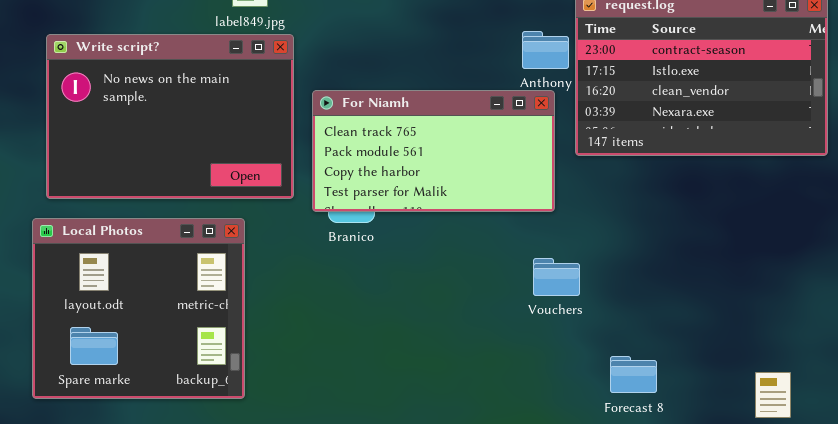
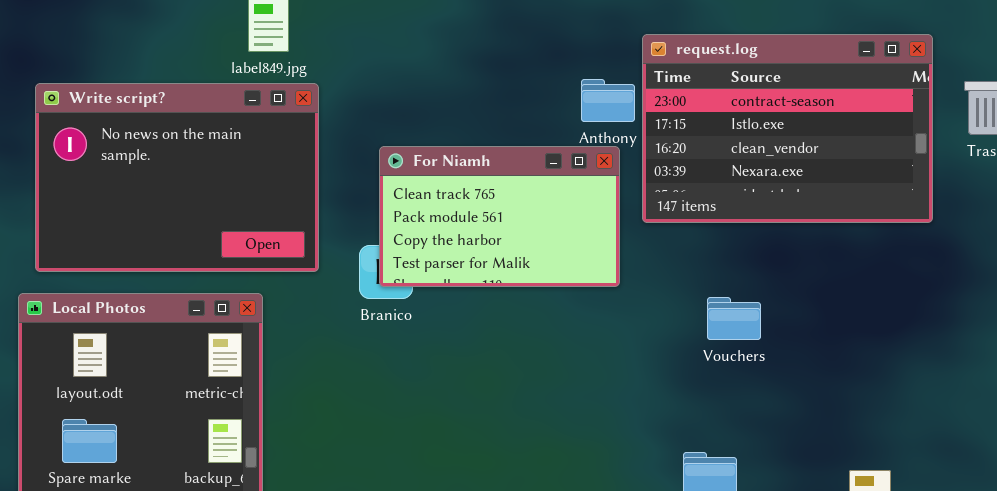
For Niamh: [312,90,555,212] -> [379,146,620,287], resized
Vouchers: [533,258,580,296] -> [707,297,761,340], moved

